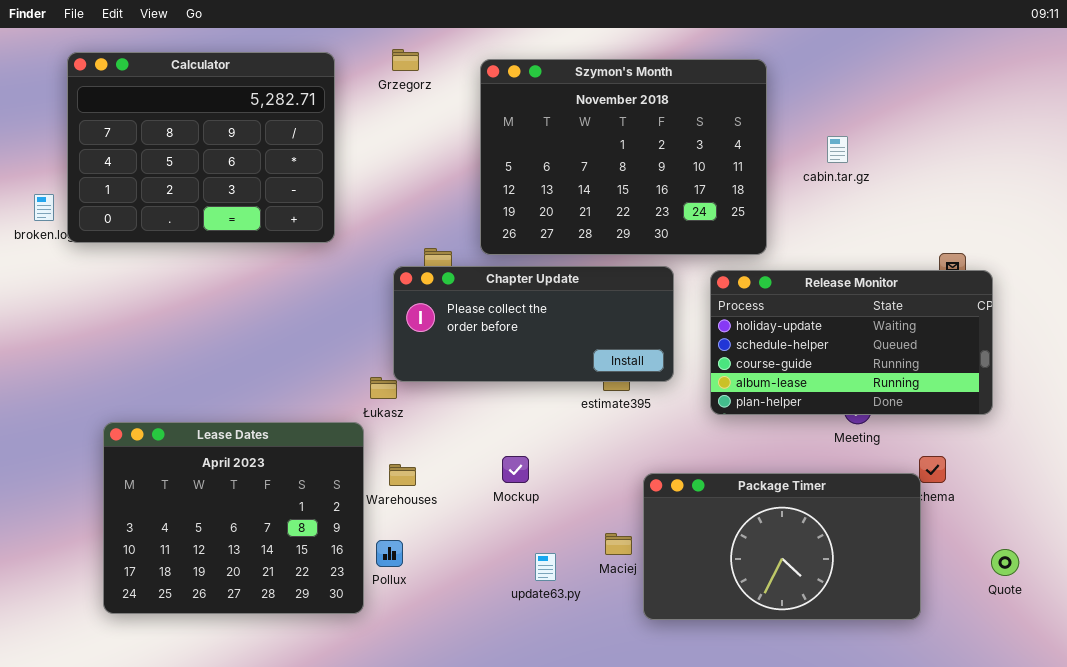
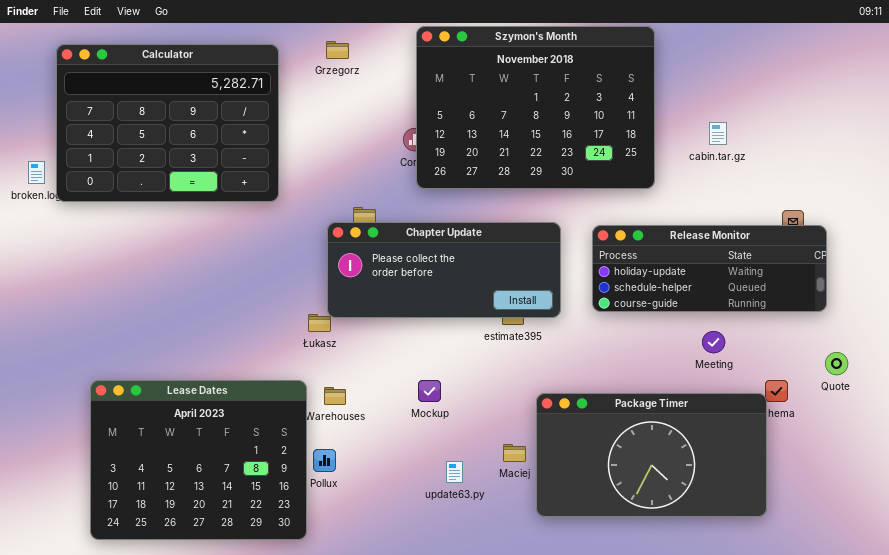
Szymon's Month: [480,59,767,255] -> [416,26,655,189], moved
cabin.tar.gz: [827,136,848,163] -> [709,122,727,145], moved
Release Monitor: [710,270,993,415] -> [592,225,827,312], resized
Lease Dates: [103,422,364,614] -> [90,380,307,540], moved
Quote: [991,549,1019,576] -> [825,352,848,375], moved

